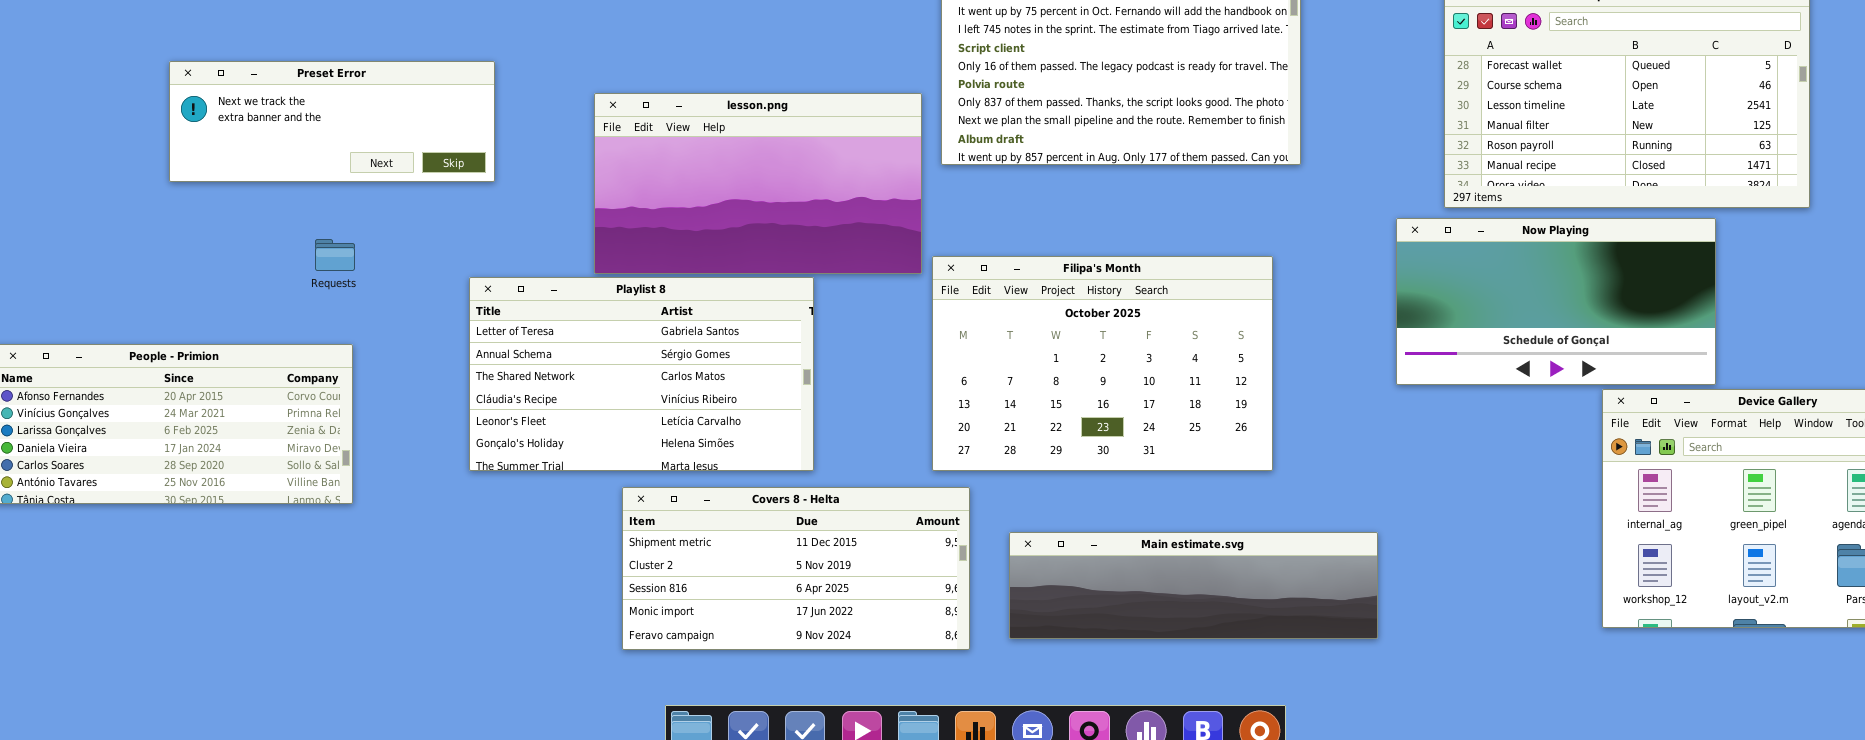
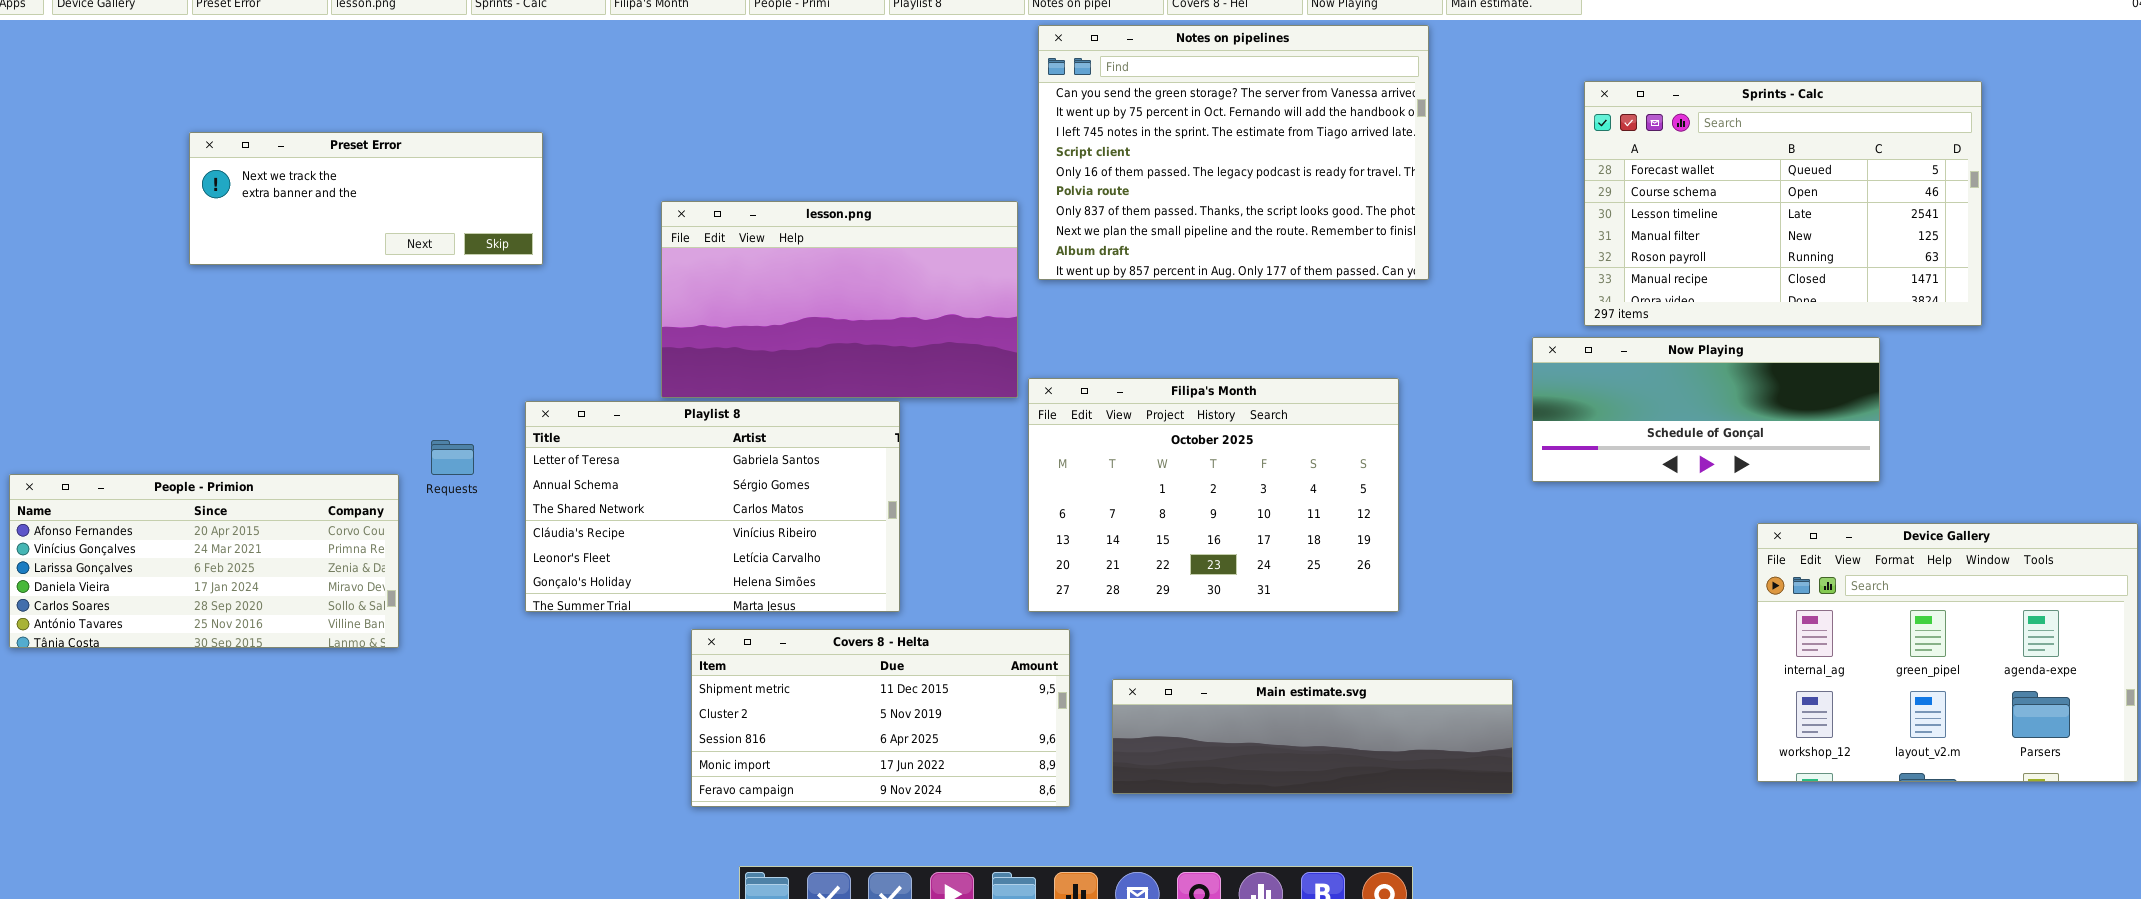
Preset Error: [169,61,495,182] -> [189,132,543,265], moved
Now Playing: [1396,218,1716,385] -> [1532,337,1880,482], resized
Requests: [315,239,355,271] -> [431,440,474,475], moved

